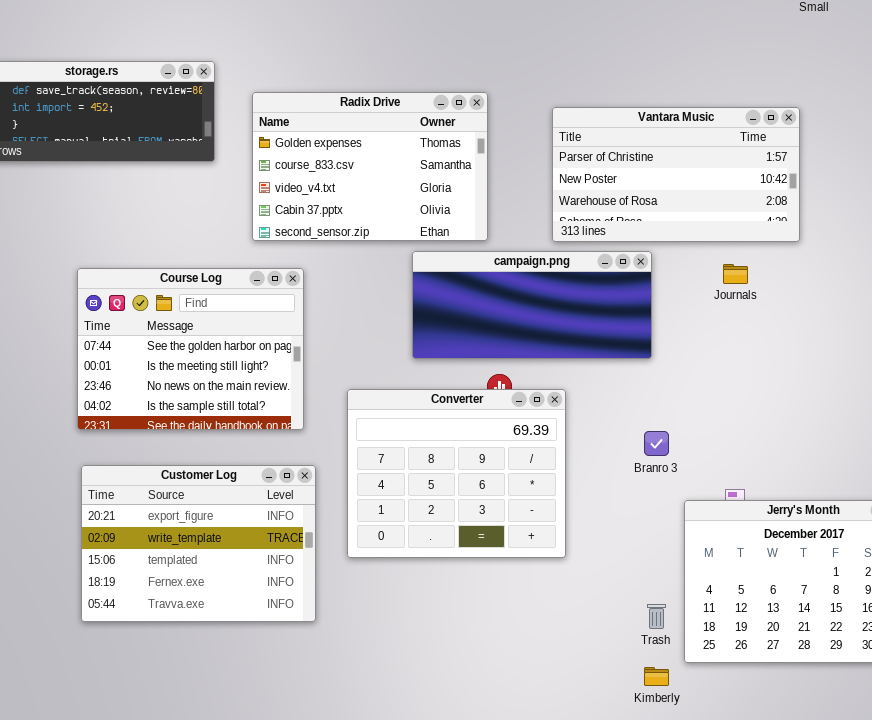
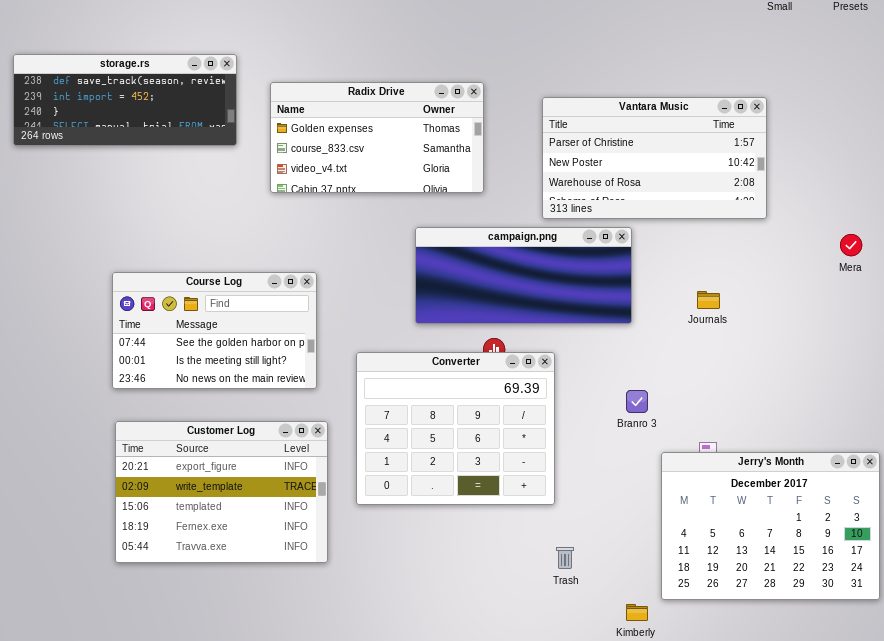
Radix Drive: [252,92,488,241] -> [270,82,484,193], resized
Journals: [723,264,748,284] -> [697,291,720,309], moved
Course Log: [77,268,304,430] -> [112,272,317,389], resized
Trash: [647,604,666,629] -> [556,547,574,569], moved

